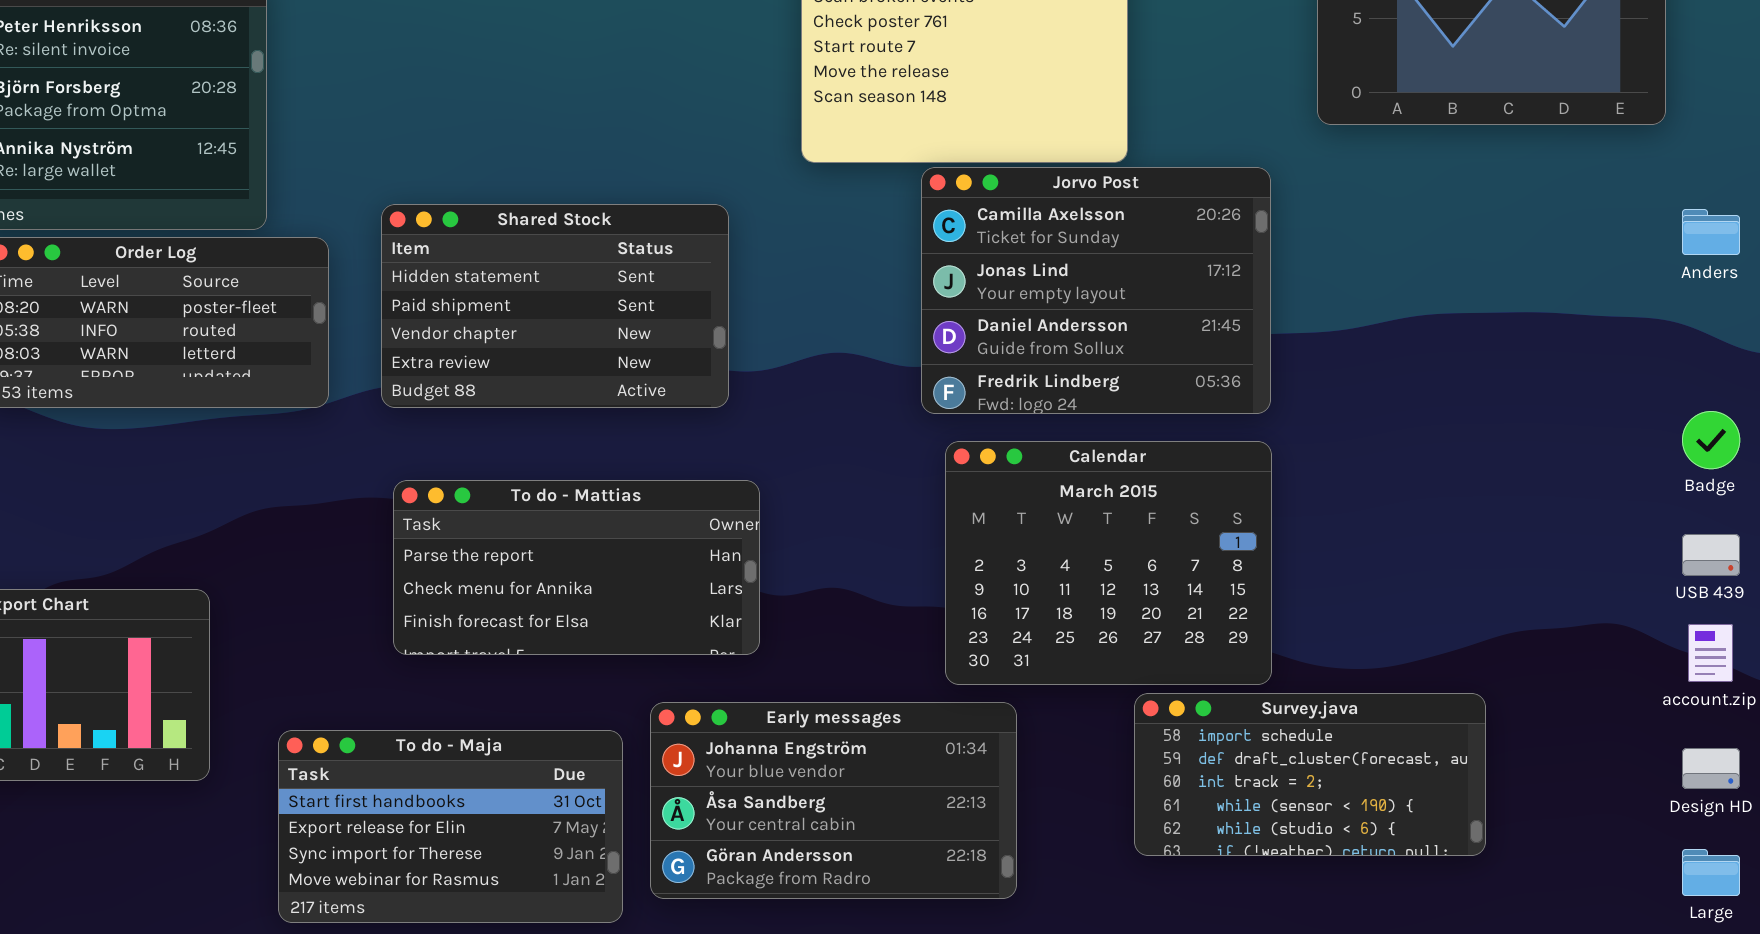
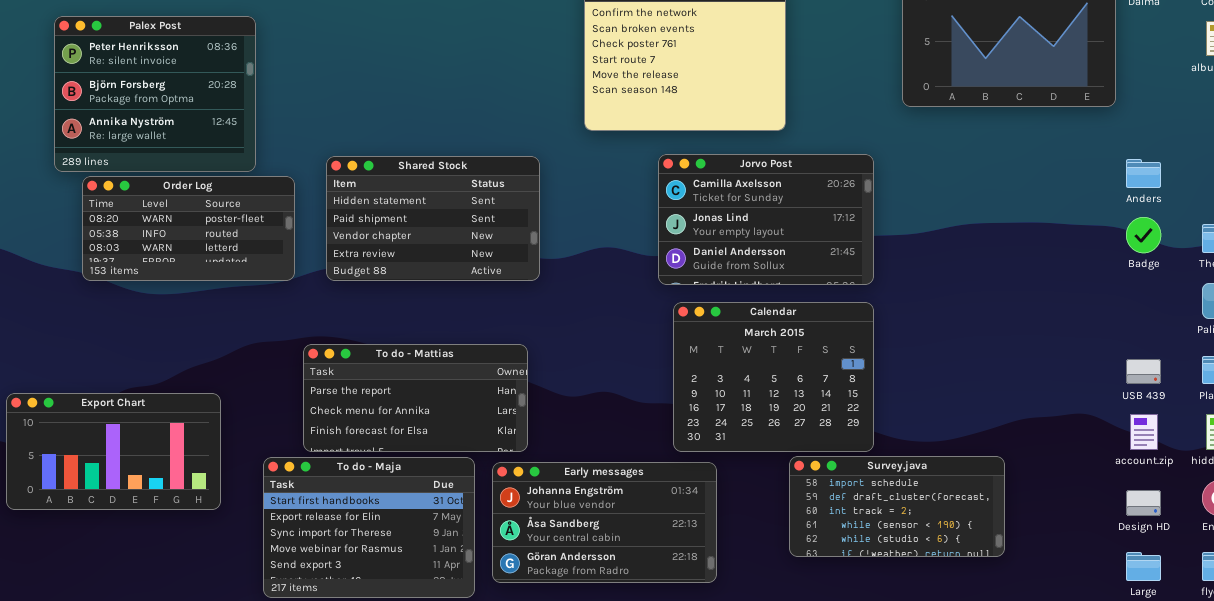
Jorvo Post: [921,167,1271,414] -> [658,154,874,285], resized
Badge: [1682,411,1740,469] -> [1126,217,1161,253], moved
To do - Mattias: [393,480,760,655] -> [303,344,528,452], moved
To do - Maja: [278,730,623,923] -> [263,457,475,598], resized

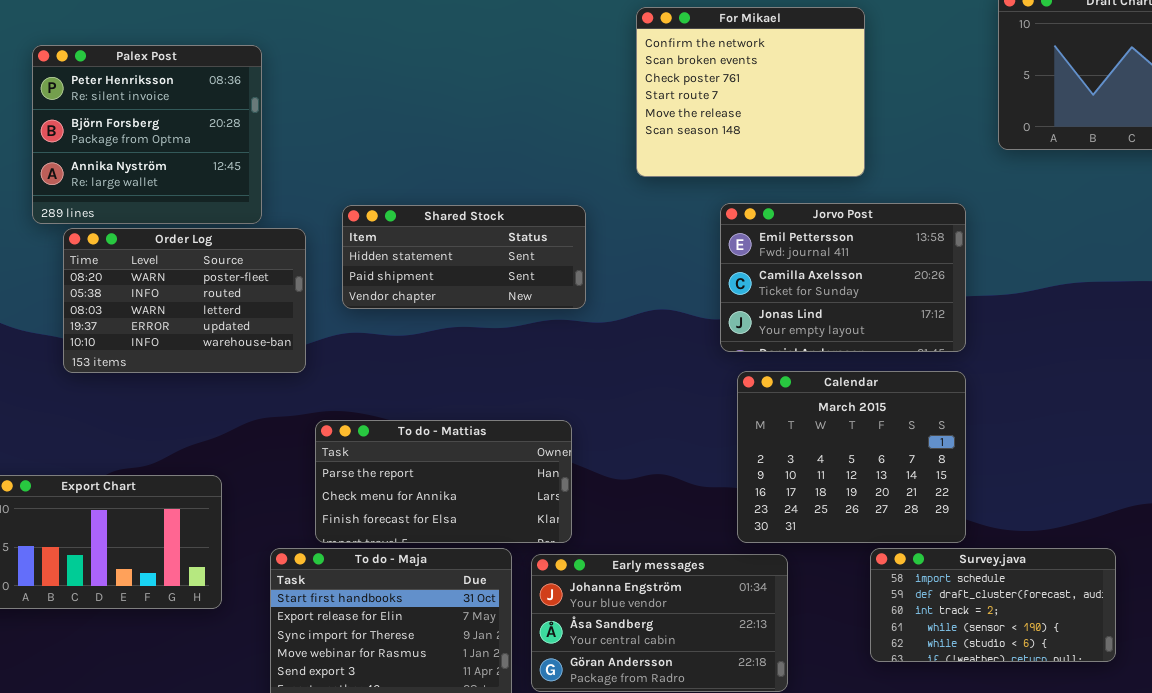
Jorvo Post: [658,154,874,285] -> [720,203,966,352], scrolled up 1 row
Shared Stock: [326,156,540,281] -> [342,205,586,309], resized
Order Log: [82,176,295,281] -> [63,228,306,373], resized

